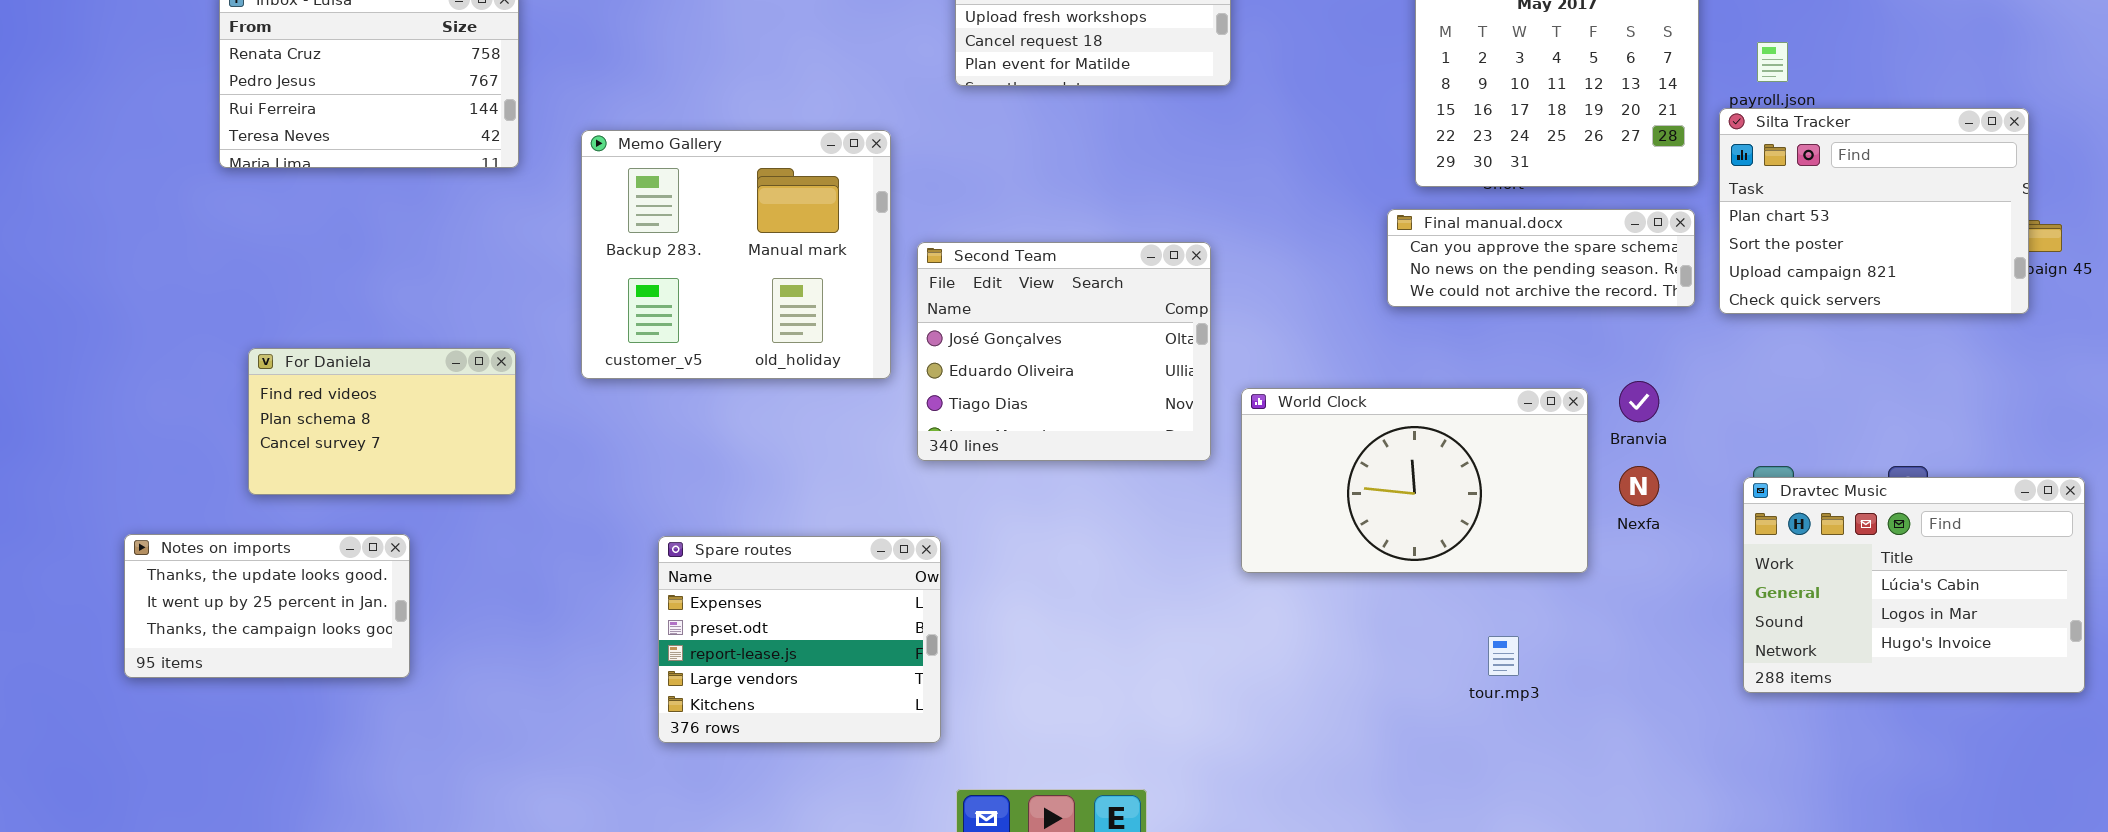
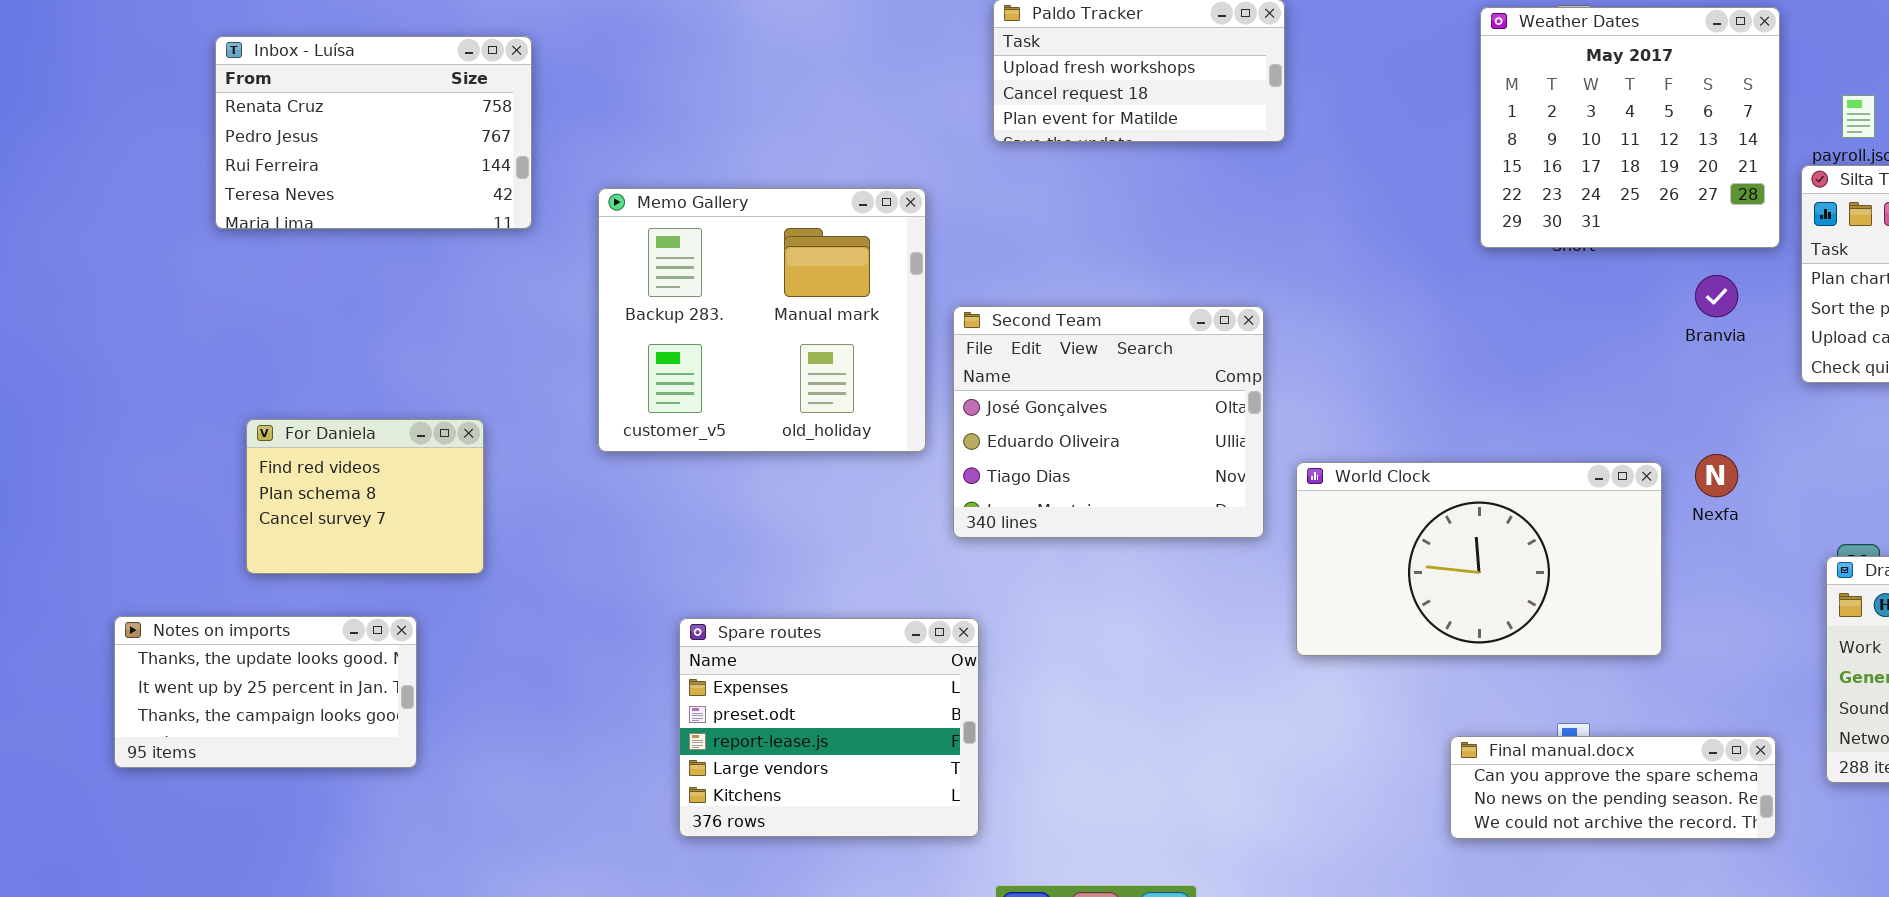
Final manual.docx: [1387,209,1695,307] -> [1450,736,1776,839], moved
For Daniela: [248,348,516,495] -> [246,419,484,574], resized
Branvia: [1619,381,1659,422] -> [1695,275,1738,317], moved
Nexfa: [1619,466,1659,506] -> [1695,454,1738,497], moved

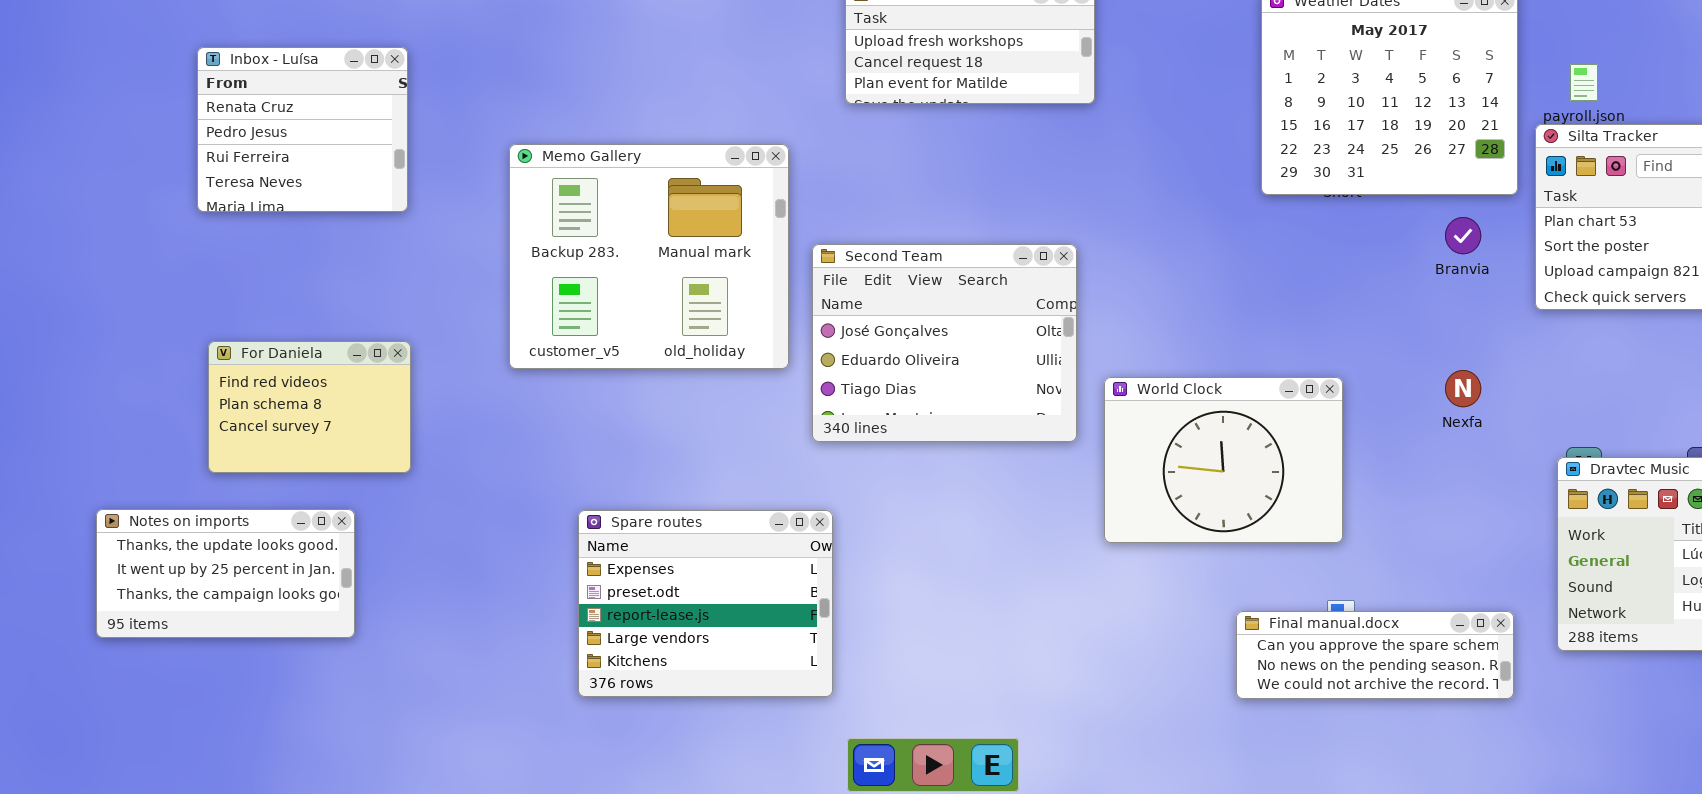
Inbox - Luísa: [215,36,532,229] -> [197,47,408,212], moved, resized
World Clock: [1296,462,1662,656] -> [1104,377,1343,543], resized

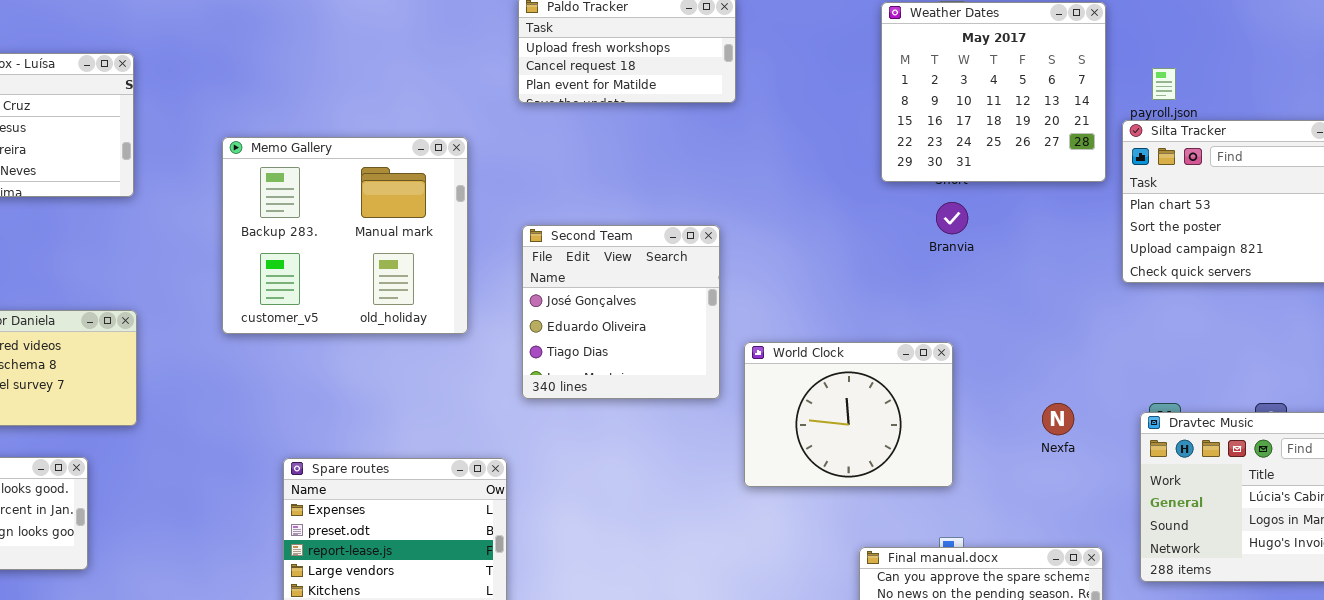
Branvia: [1445,217,1481,254] -> [936,202,968,234], moved
Second Team: [812,244,1077,442] -> [522,225,720,399], resized
Nexfa: [1445,370,1481,407] -> [1042,403,1074,435], moved

